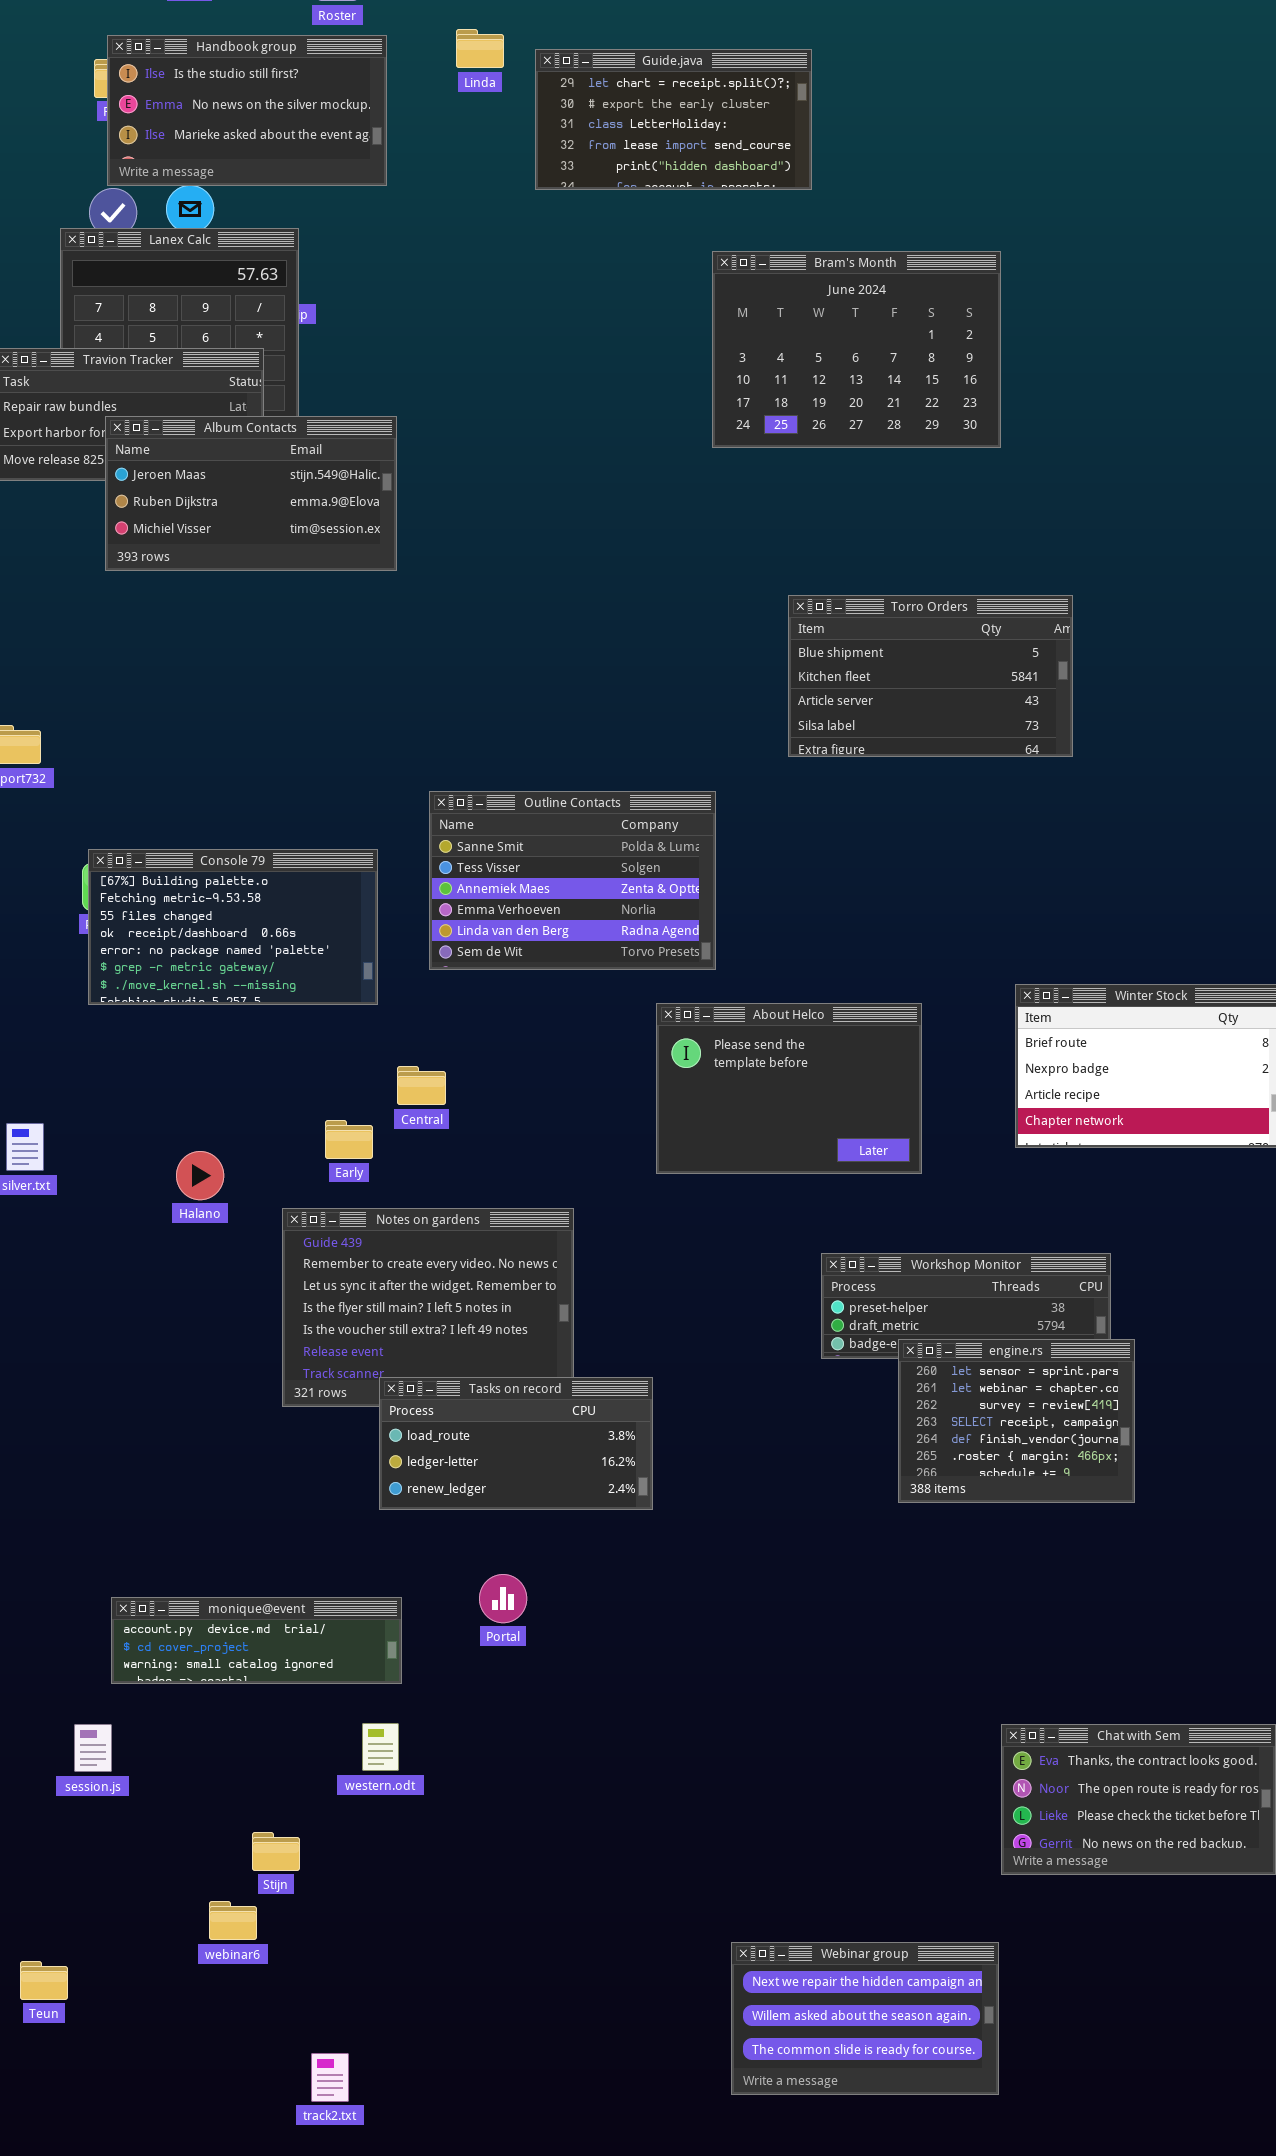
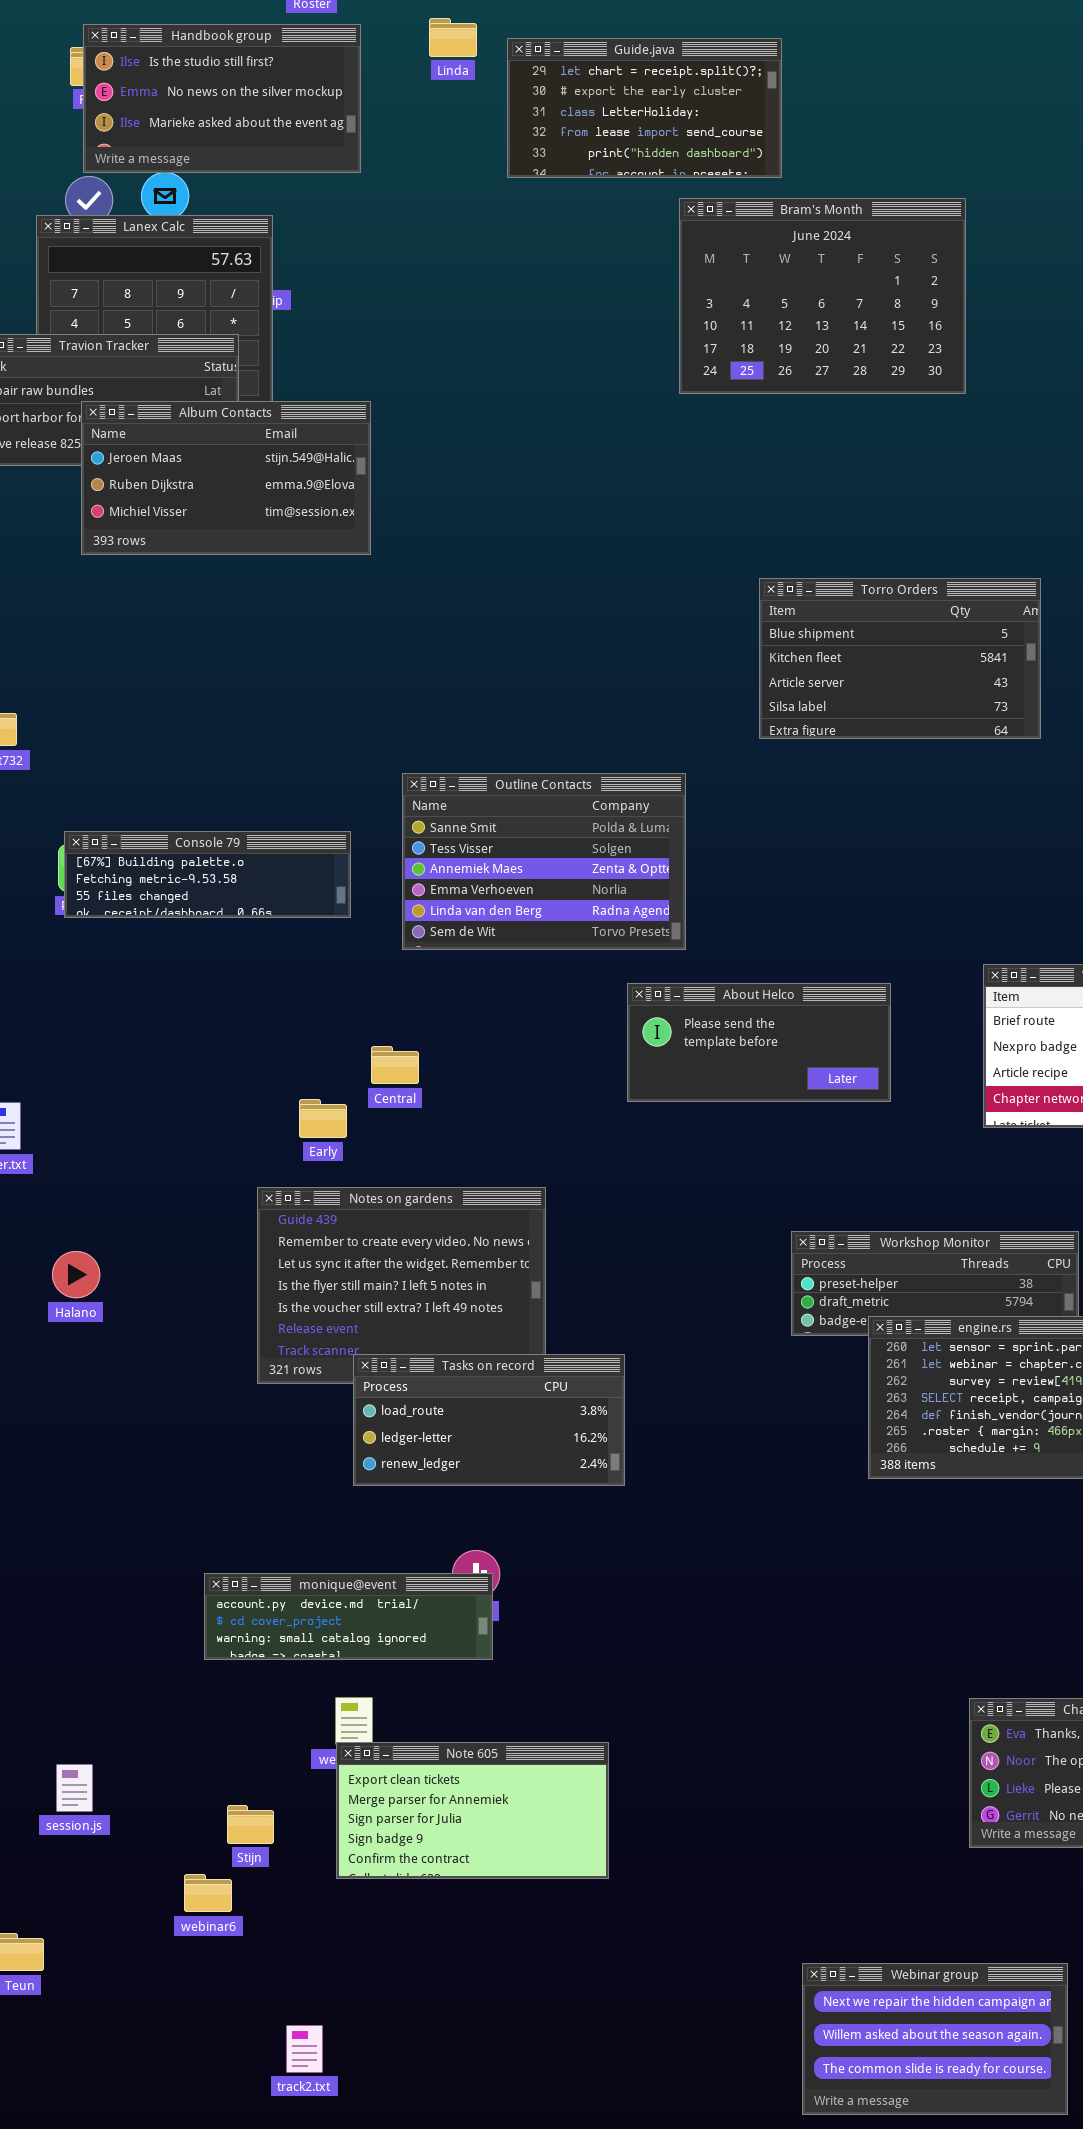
Bram's Month: [712,251,1001,448] -> [679,198,966,394], moved
Console 79: [88,849,378,1005] -> [64,831,351,918], resized
About Helco: [656,1003,922,1174] -> [627,983,891,1102], resized
Halano: [176,1151,224,1200] -> [52,1251,100,1298], moved
monique@event: [111,1597,402,1684] -> [204,1573,493,1660], moved
session.js: [74,1724,112,1772] -> [56,1764,93,1812], moved
Note 605: none -> [336,1742,609,1879], opened
Webinar group: [731,1942,999,2095] -> [802,1963,1068,2115], moved

